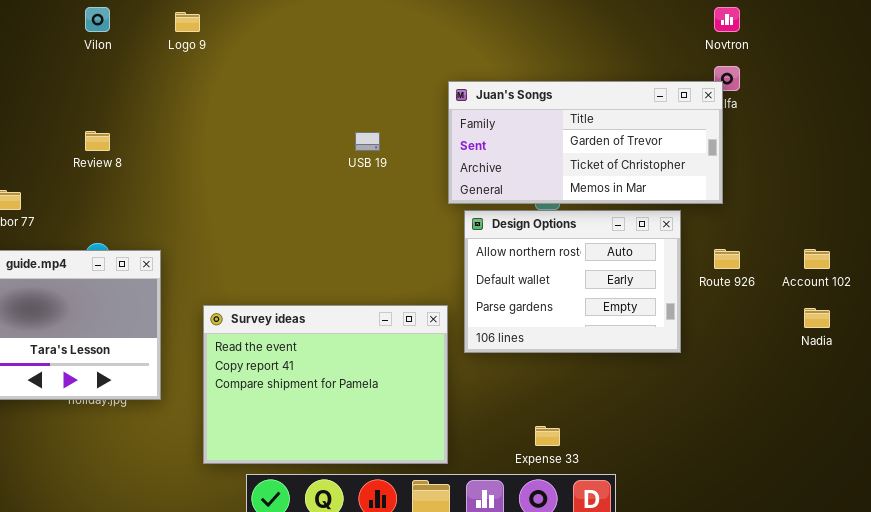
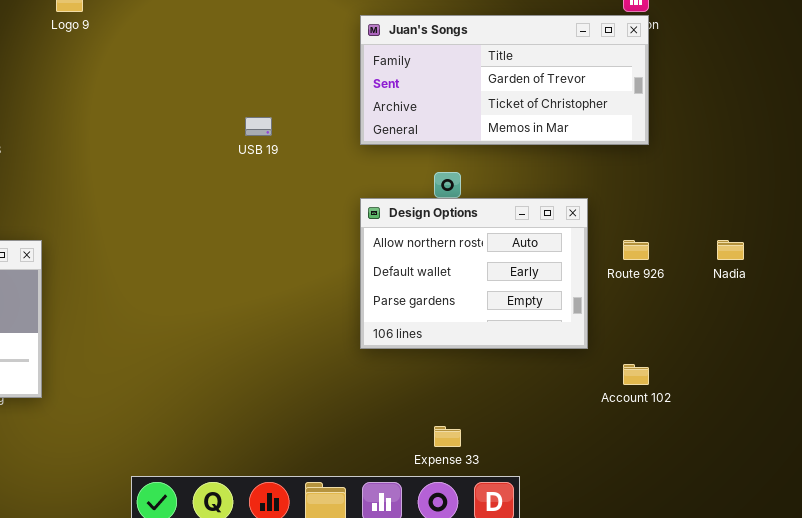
Juan's Songs: [448,81,723,204] -> [360,15,649,145], moved
Account 102: [804,249,830,269] -> [623,364,649,385], moved
Survey ideas: [203,305,448,464] -> none, closed
Nadia: [804,308,830,328] -> [717,240,744,260], moved

